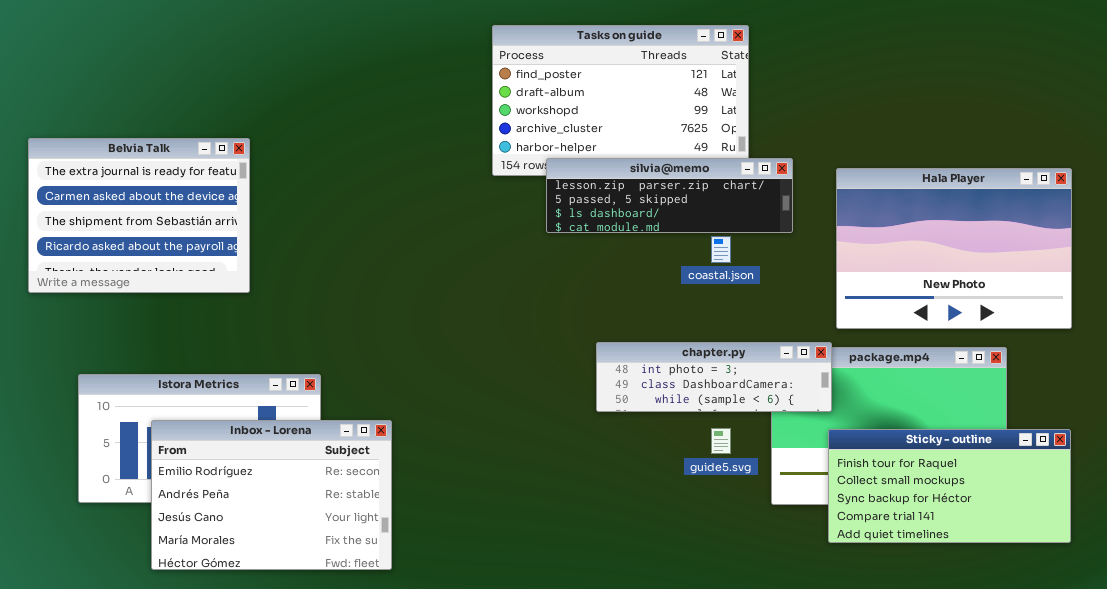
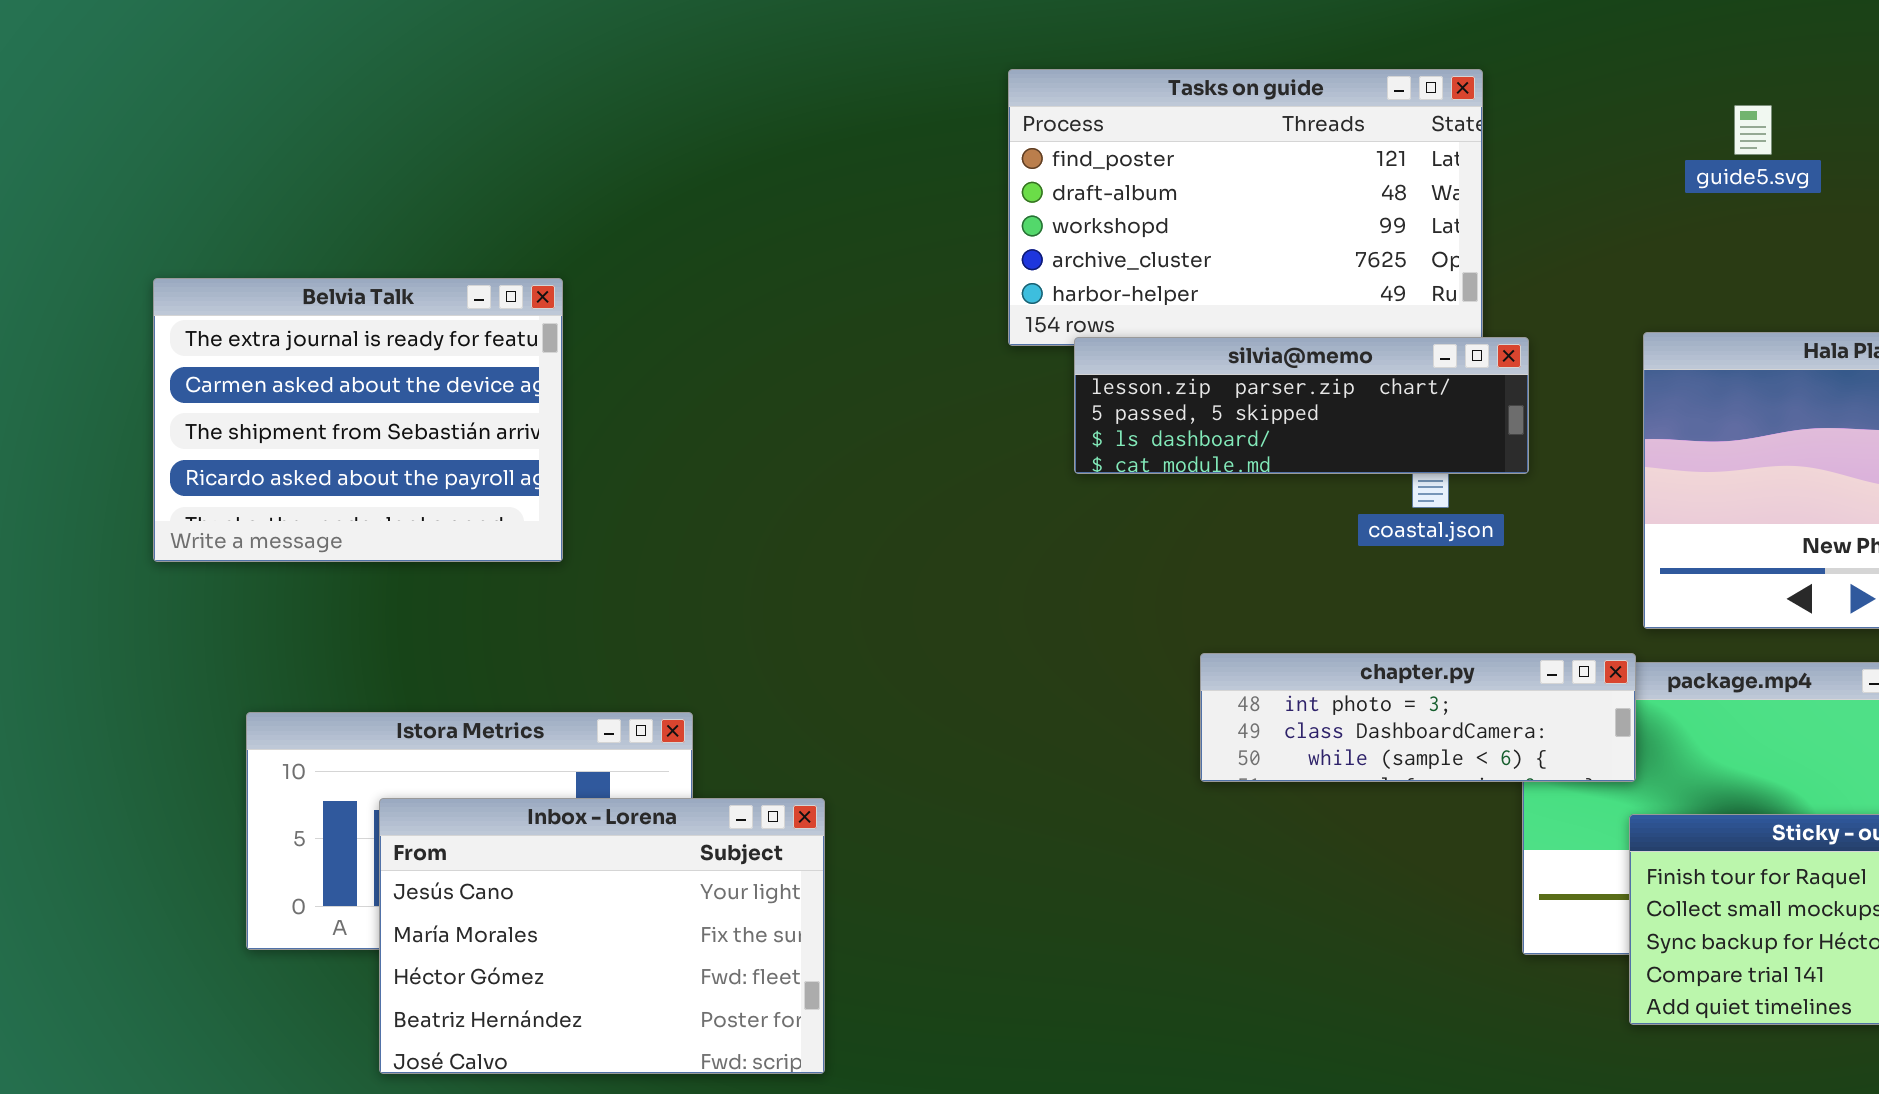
silvia@memo: [546,158,793,233] -> [1074,337,1529,474], moved
Inbox - Lorena: [151,420,392,570] -> [379,798,825,1074], scrolled down 2 rows
guide5.svg: [711,428,731,454] -> [1734,105,1772,155], moved

